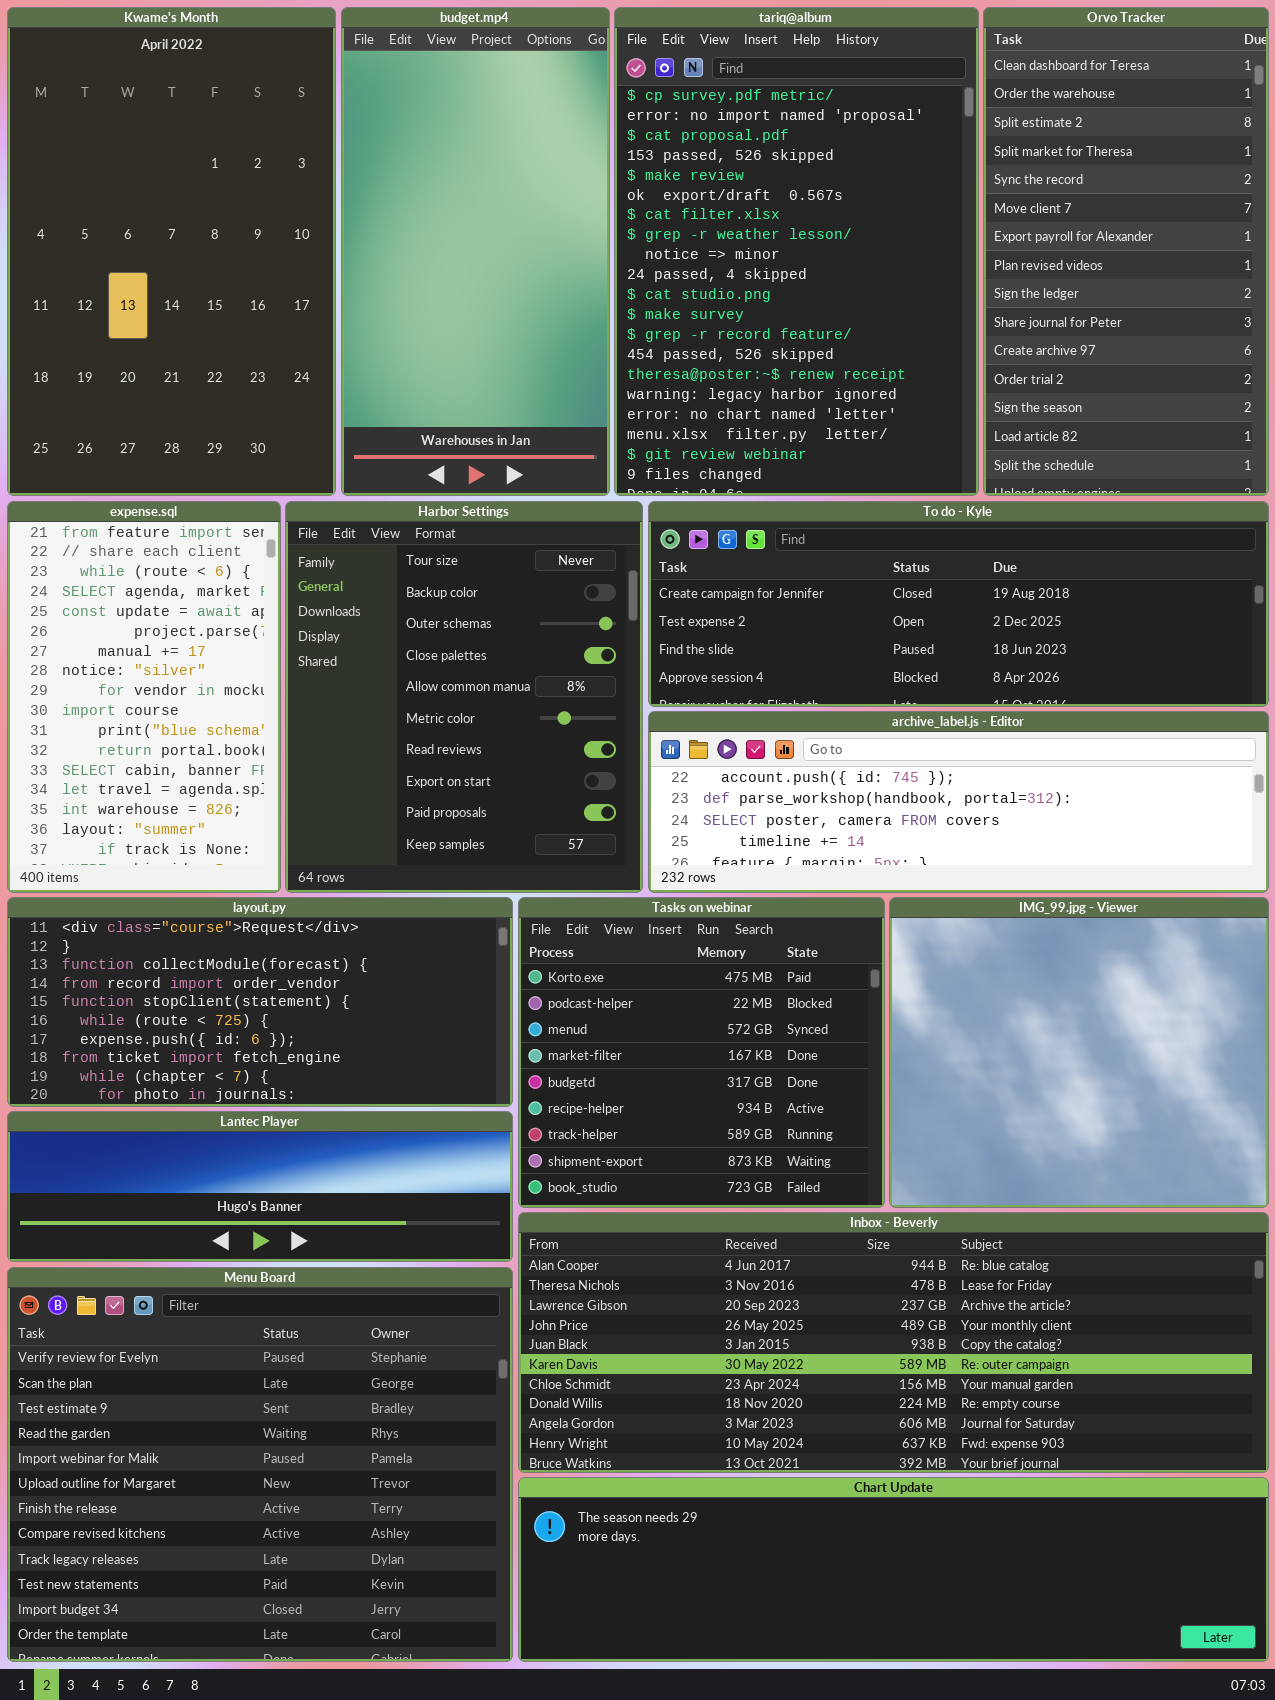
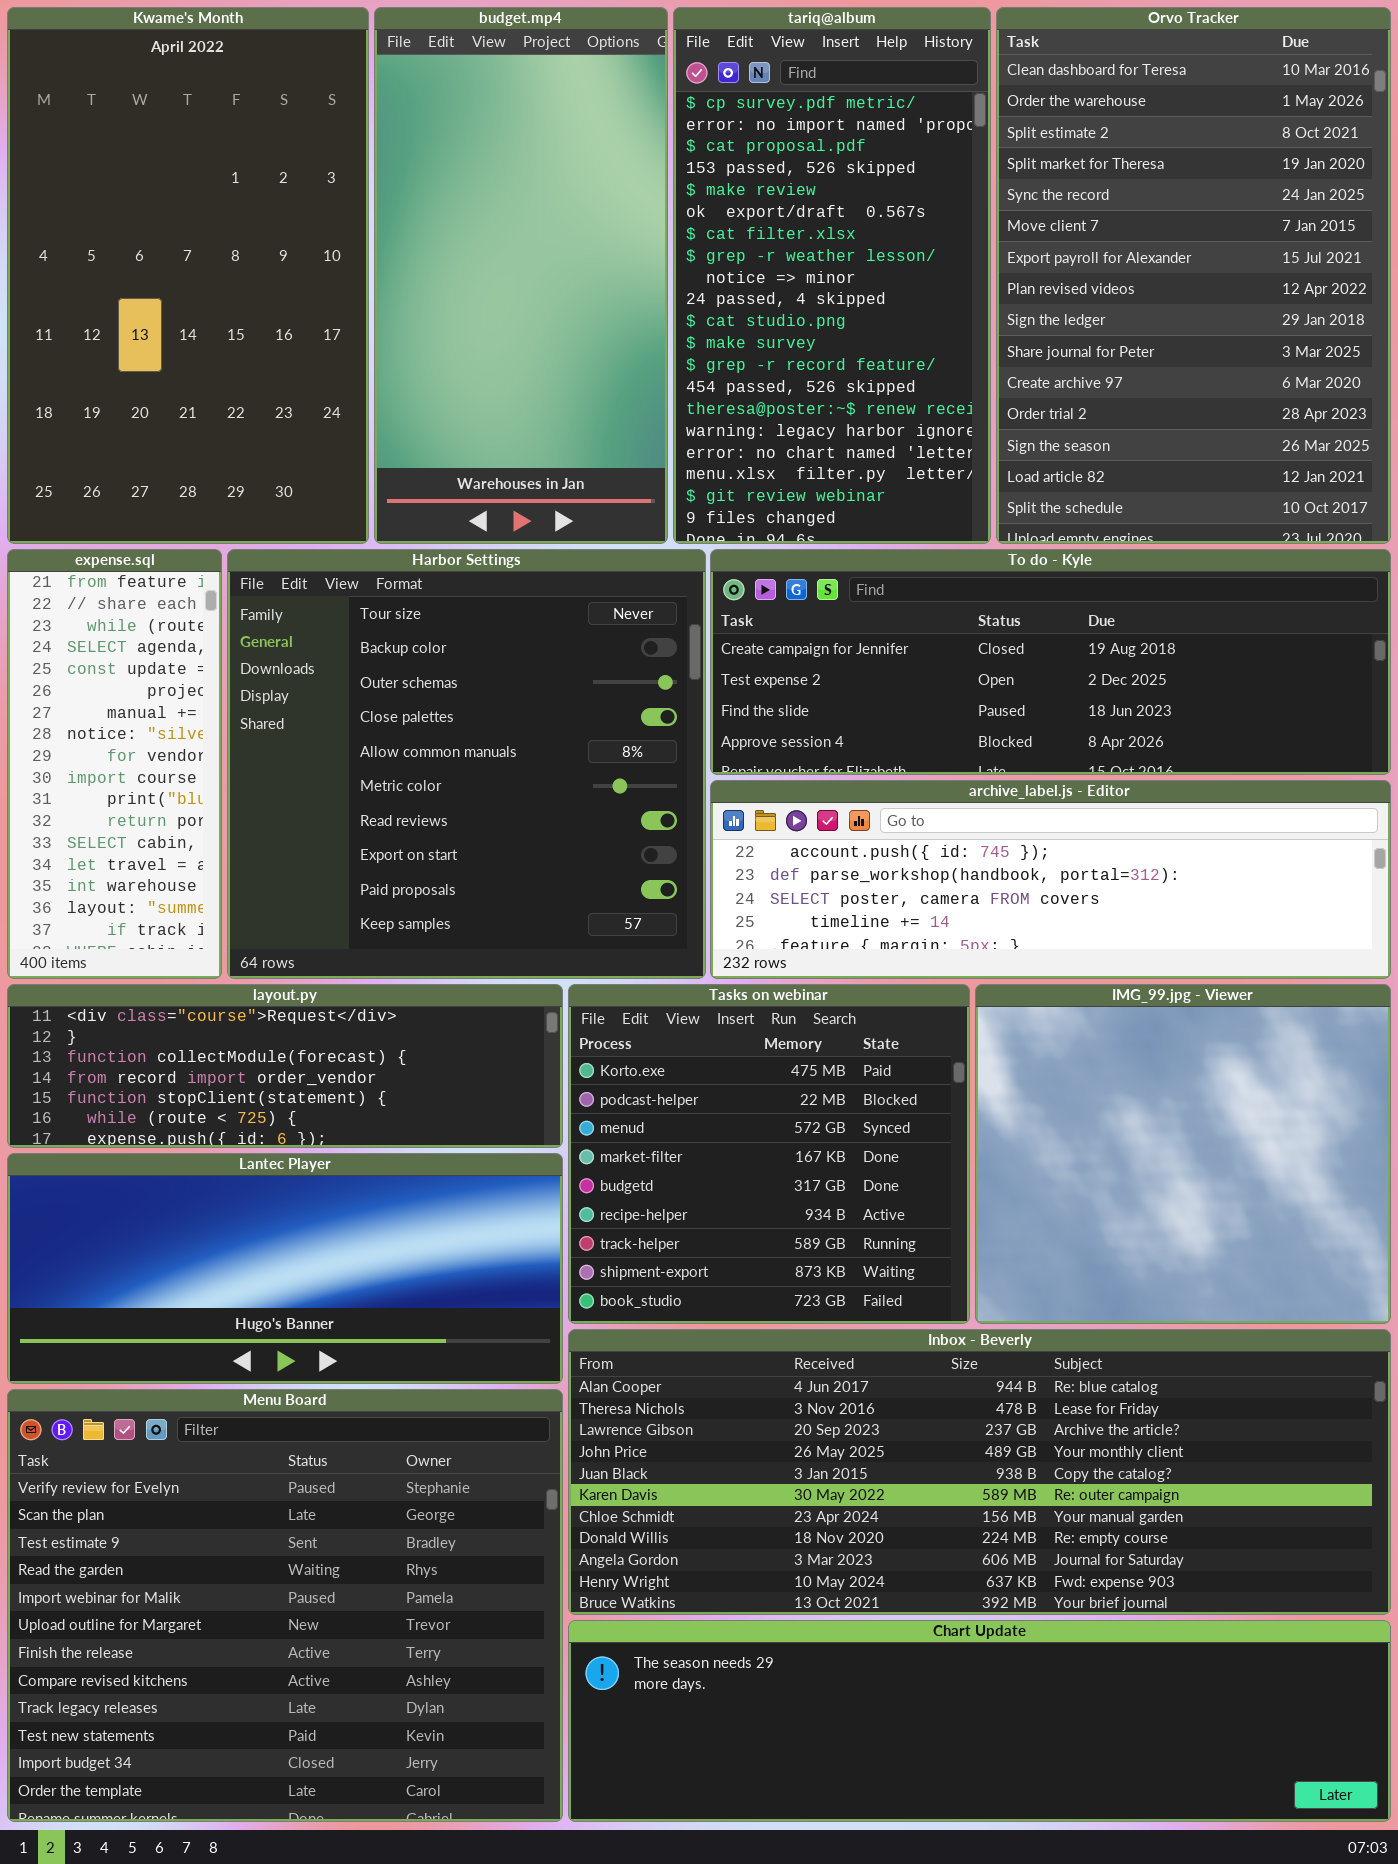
tariq@album: [614,7,979,496] -> [673,7,991,544], resized
Orvo Tracker: [983,7,1269,496] -> [996,7,1391,544], resized
expense.sql: [7,501,281,893] -> [7,549,222,979], resized
Harbor Settings: [285,501,643,893] -> [227,549,706,979], resized
layout.py: [7,897,513,1107] -> [7,984,563,1148], resized
Lantec Player: [7,1111,513,1262] -> [7,1153,563,1384], resized

